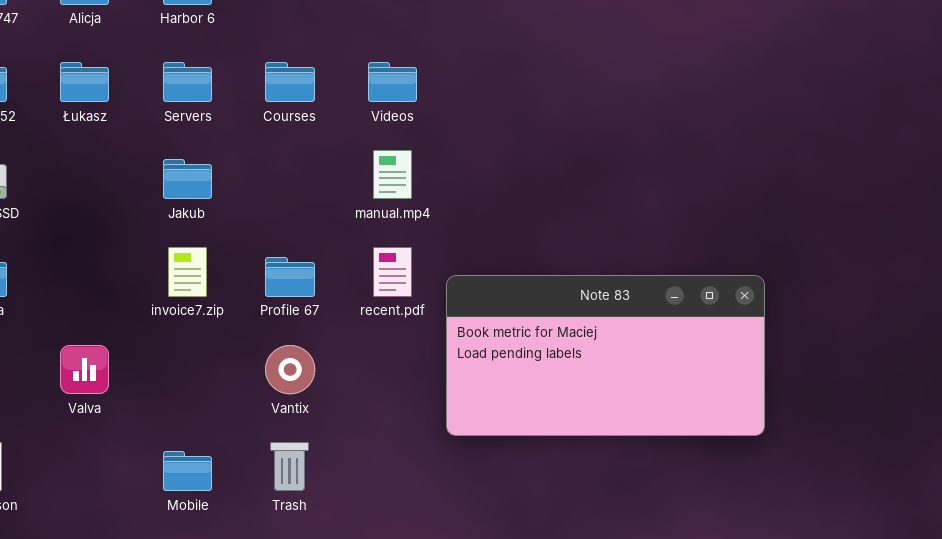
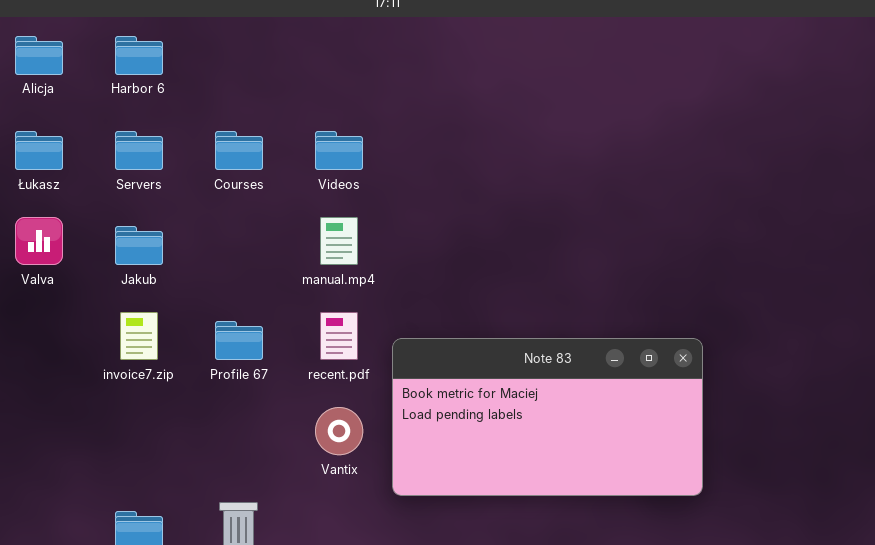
Valva: [60,345,109,394] -> [15,217,63,265], moved
Vantix: [265,345,315,394] -> [315,407,363,455], moved

